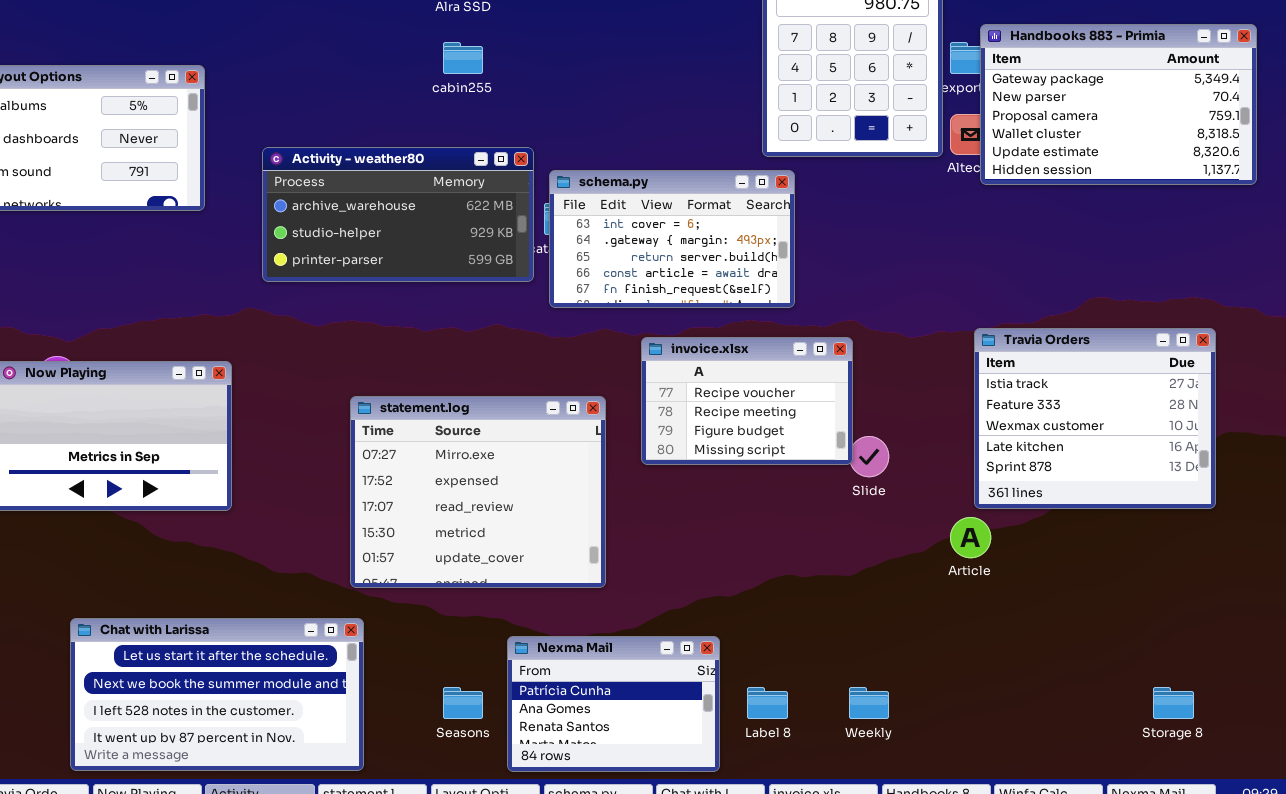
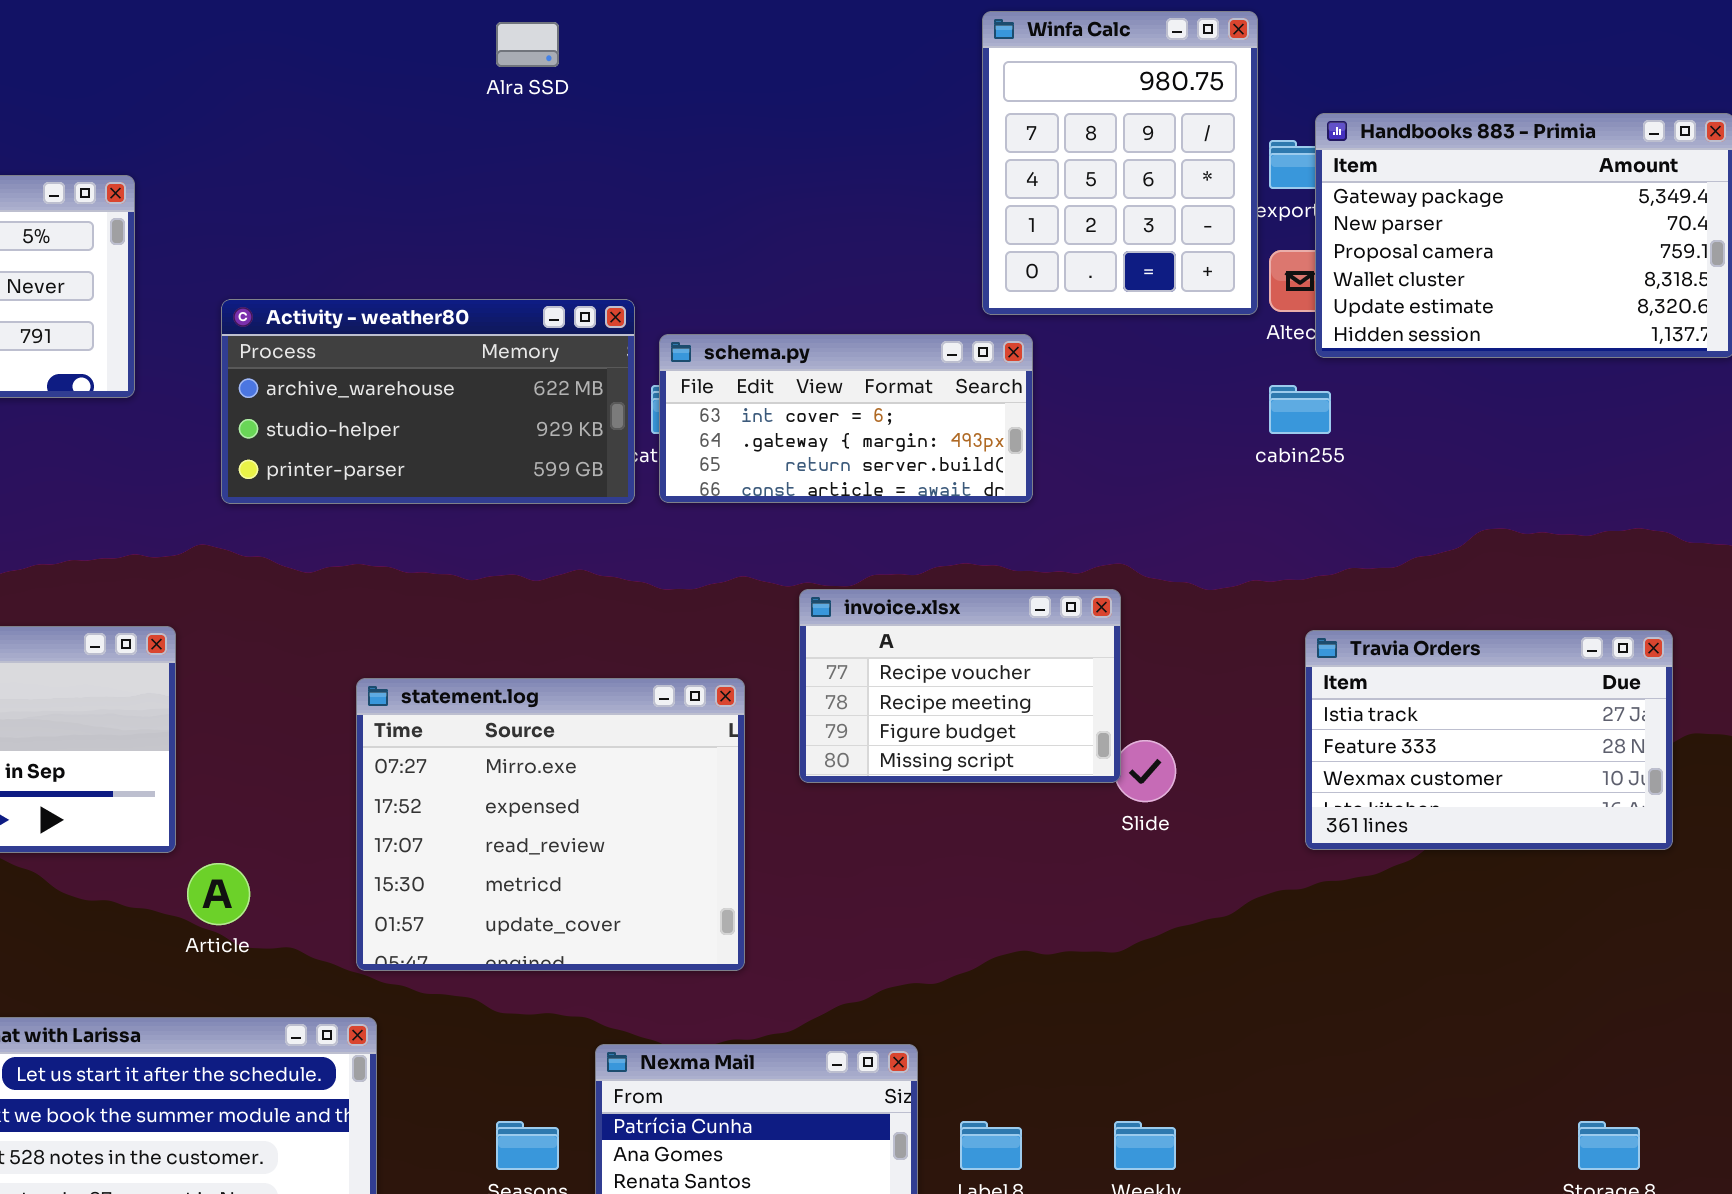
cabin255: [443,42,483,74] -> [1269,385,1331,434], moved
schema.py: [549,170,795,308] -> [659,334,1033,503], resized
Travia Orders: [974,328,1216,509] -> [1305,630,1673,850], resized
Article: [950,517,991,558] -> [187,863,250,925], moved

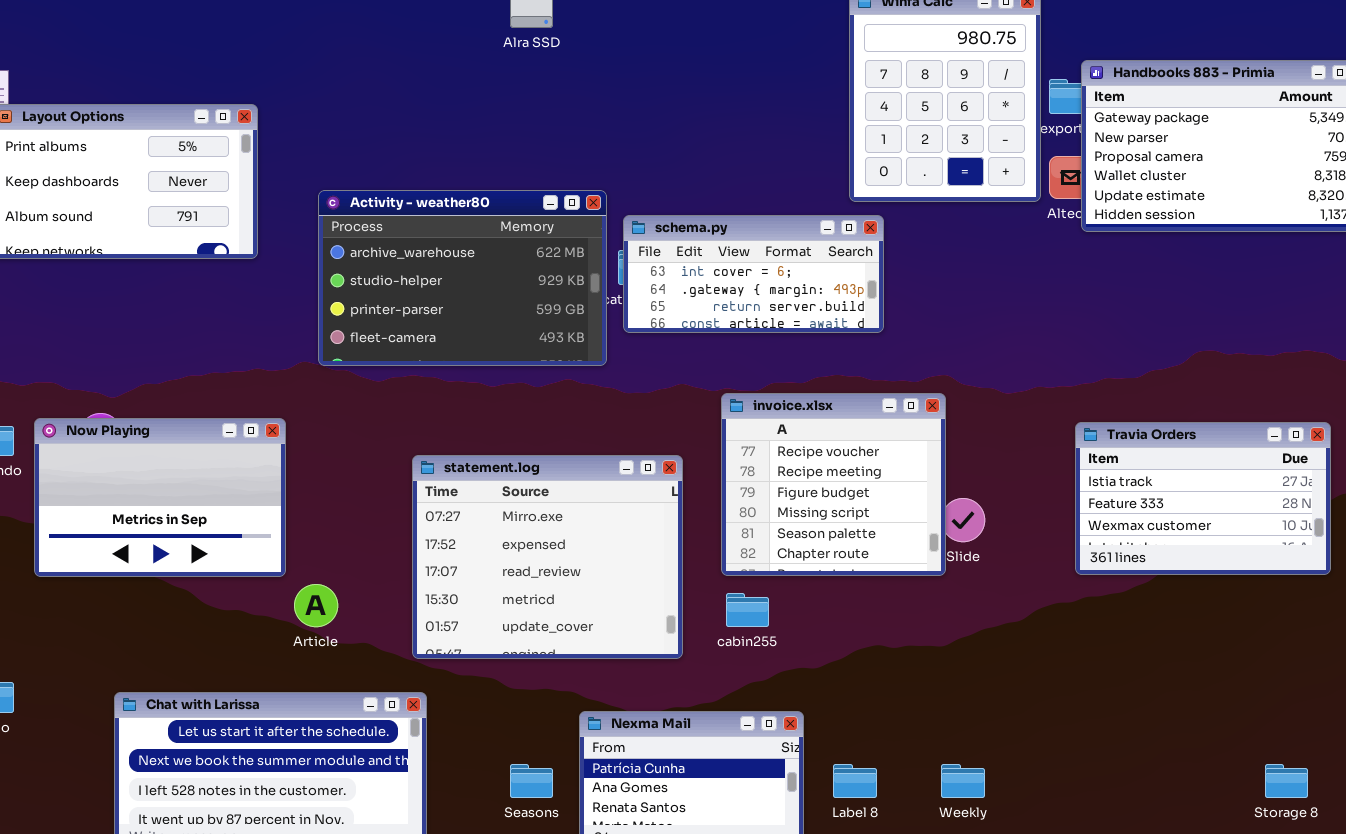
Activity - weather80: [221,299,635,504] -> [318,190,607,366], resized
cabin255: [1269,385,1331,434] -> [726,593,769,627], moved
invoice.xlsx: [799,589,1121,783] -> [721,393,946,576], resized

